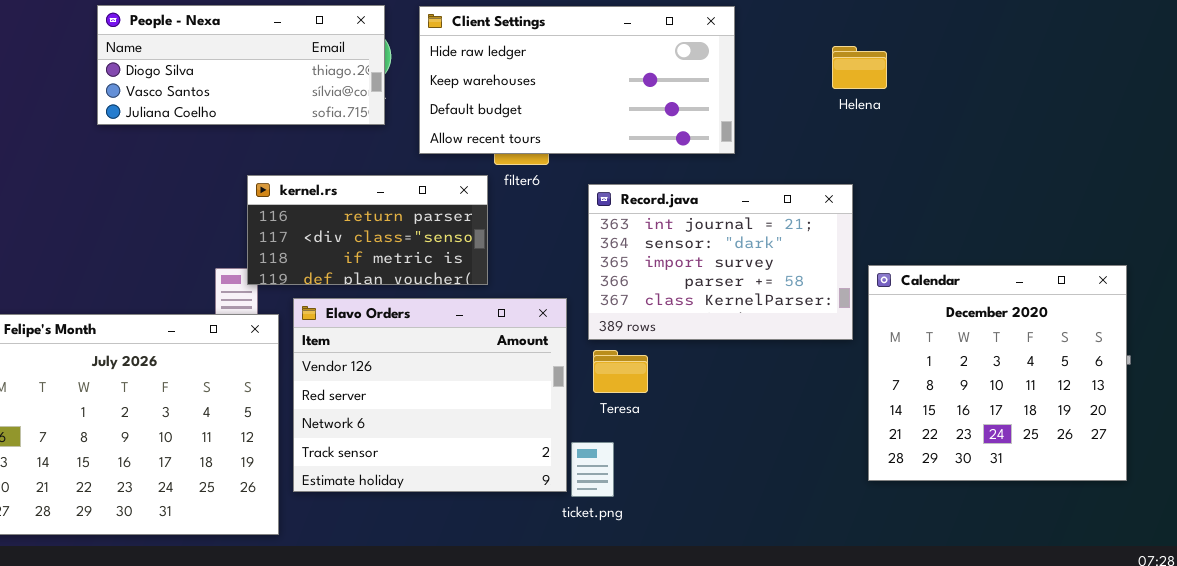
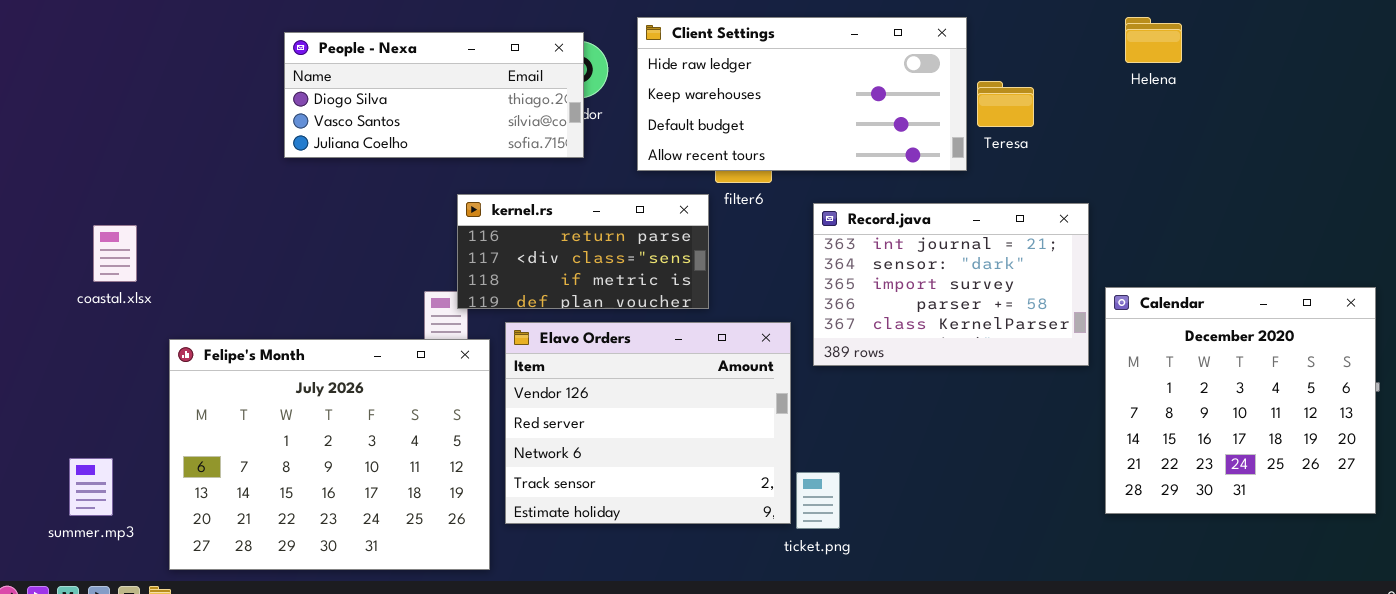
People - Nexa: [97,5,385,125] -> [284,32,584,158], moved
Helena: [832,46,887,89] -> [1125,17,1182,63], moved
Teresa: [593,350,648,393] -> [977,81,1034,127], moved

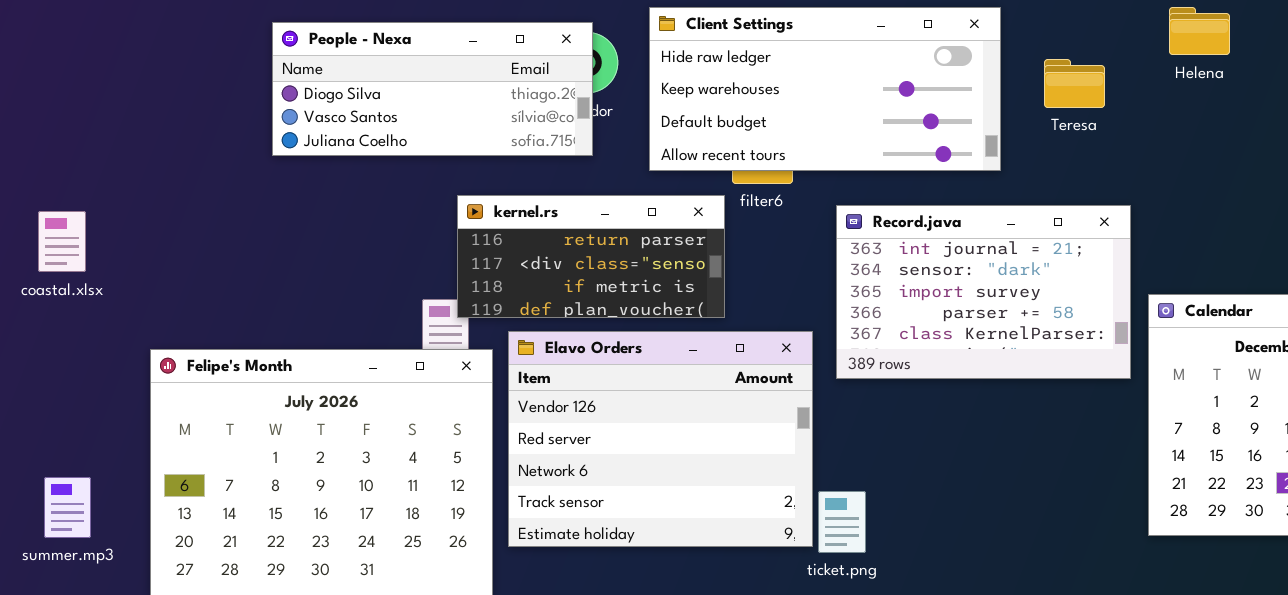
Teresa: [977,81,1034,127] -> [1044,59,1105,108], moved
coastal.xlsx: [93,225,137,282] -> [38,211,86,272], moved

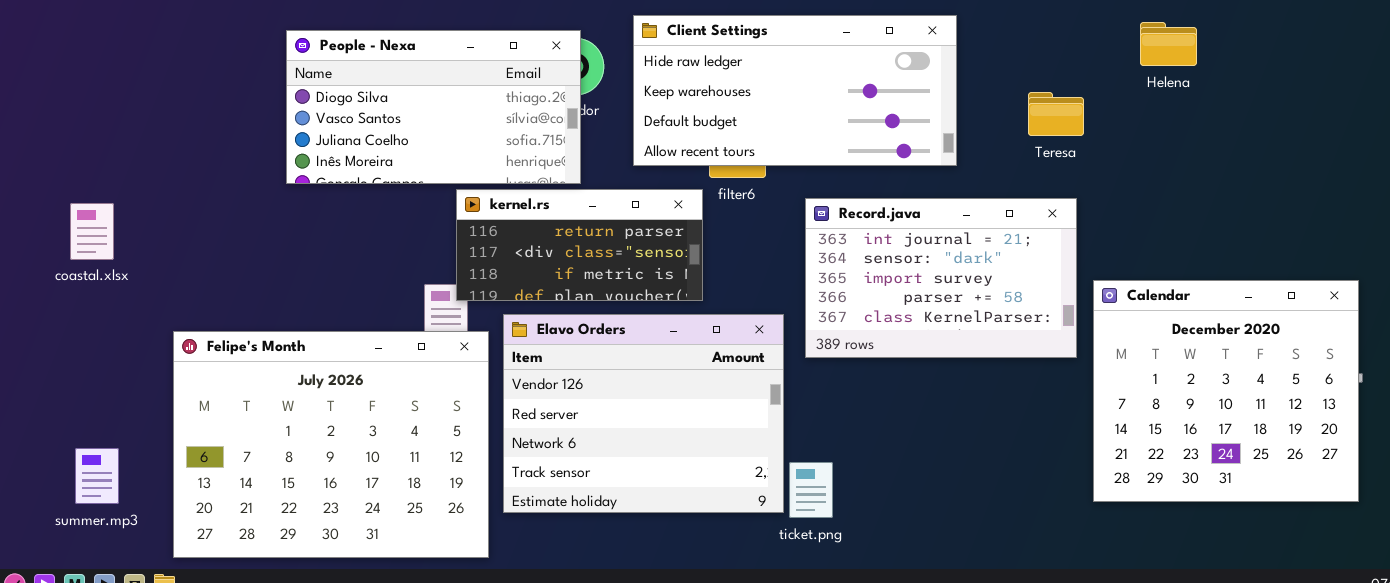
Helena: [1169,7,1230,55] -> [1140,22,1197,66], moved
People - Nexa: [272,22,593,156] -> [286,30,581,184], resized
Teresa: [1044,59,1105,108] -> [1028,92,1084,136], moved

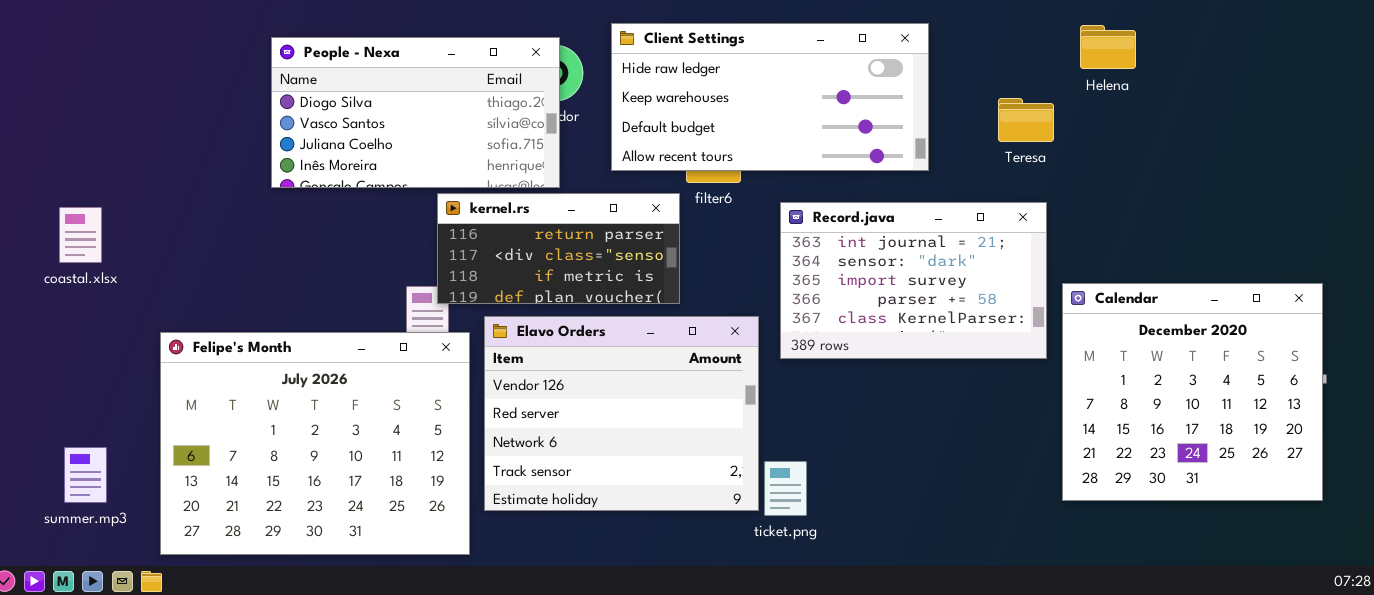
Helena: [1140,22,1197,66] -> [1080,25,1136,69], moved

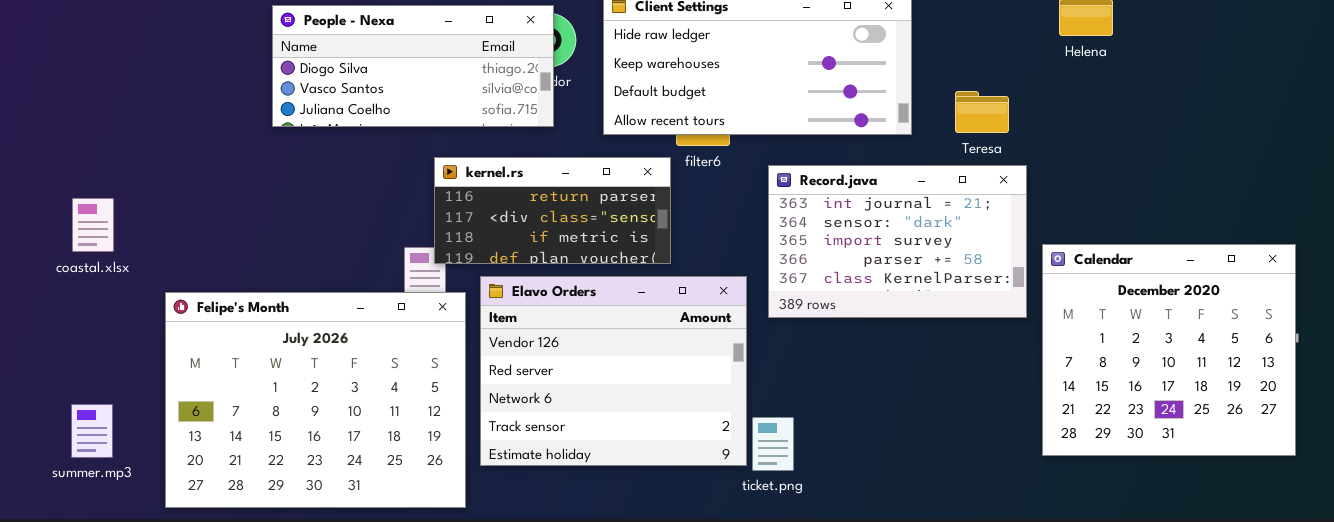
People - Nexa: [271,37,560,188] -> [272,5,554,127], resized
Teresa: [998,98,1054,142] -> [955,91,1009,133], moved
coastal.xlsx: [59,207,102,263] -> [72,198,114,252], moved

